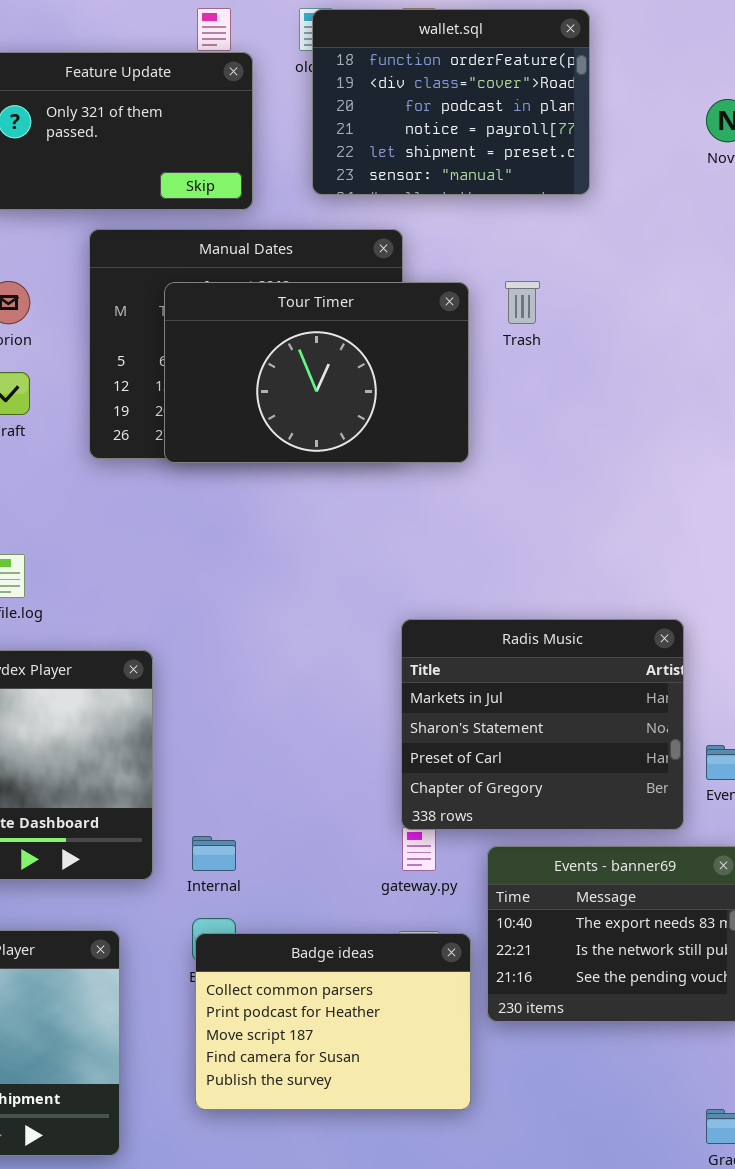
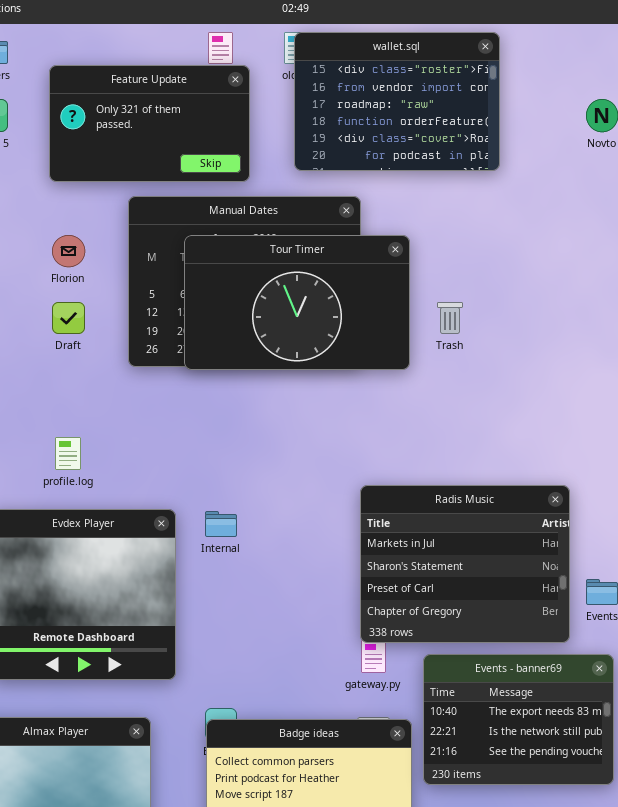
wallet.sql: [312,9,590,195] -> [294,32,500,171], scrolled up 3 rows
Trash: [505,281,540,324] -> [437,302,463,334], moved
Internal: [192,836,236,871] -> [205,511,237,537], moved

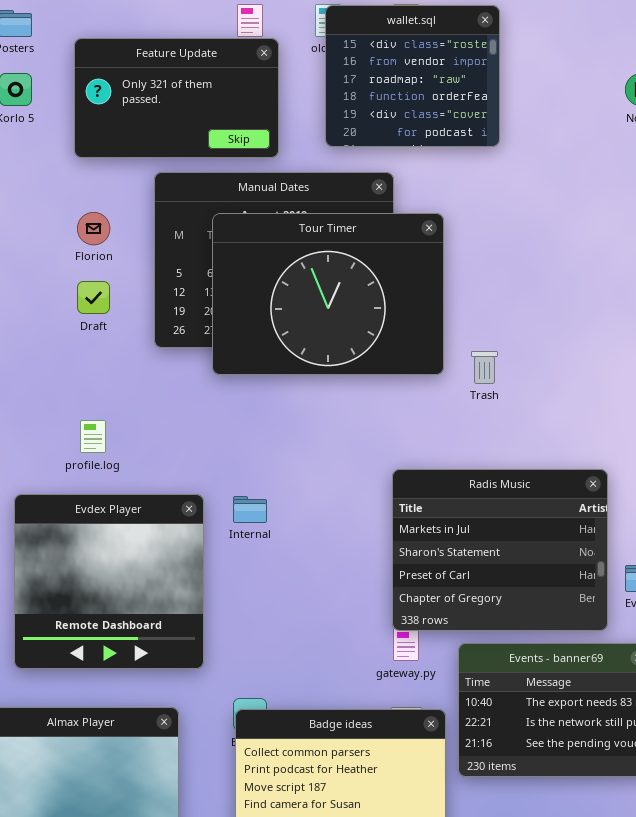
wallet.sql: [294,32,500,171] -> [325,5,500,147], resized
Tour Timer: [184,235,410,370] -> [212,213,444,375], resized
Trash: [437,302,463,334] -> [471,351,498,384], moved

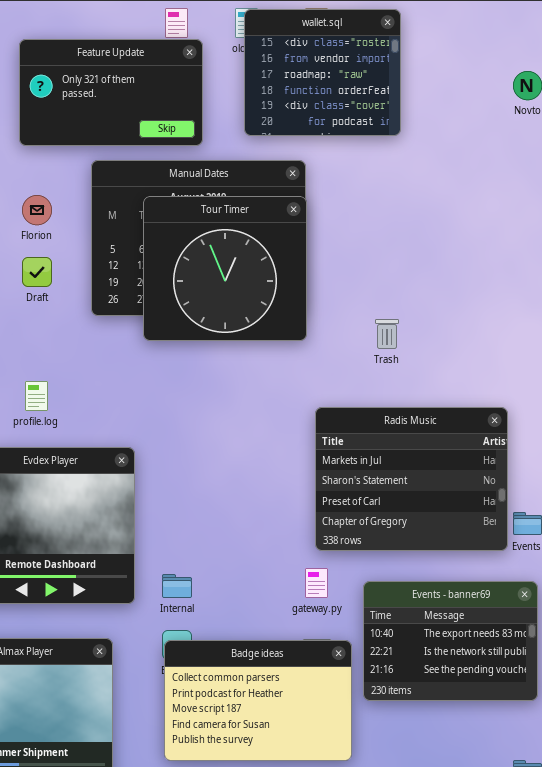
Tour Timer: [212,213,444,375] -> [143,196,307,341], resized
Radis Music: [392,469,608,631] -> [315,407,508,551], moved
Internal: [233,496,267,523] -> [162,574,192,598], moved

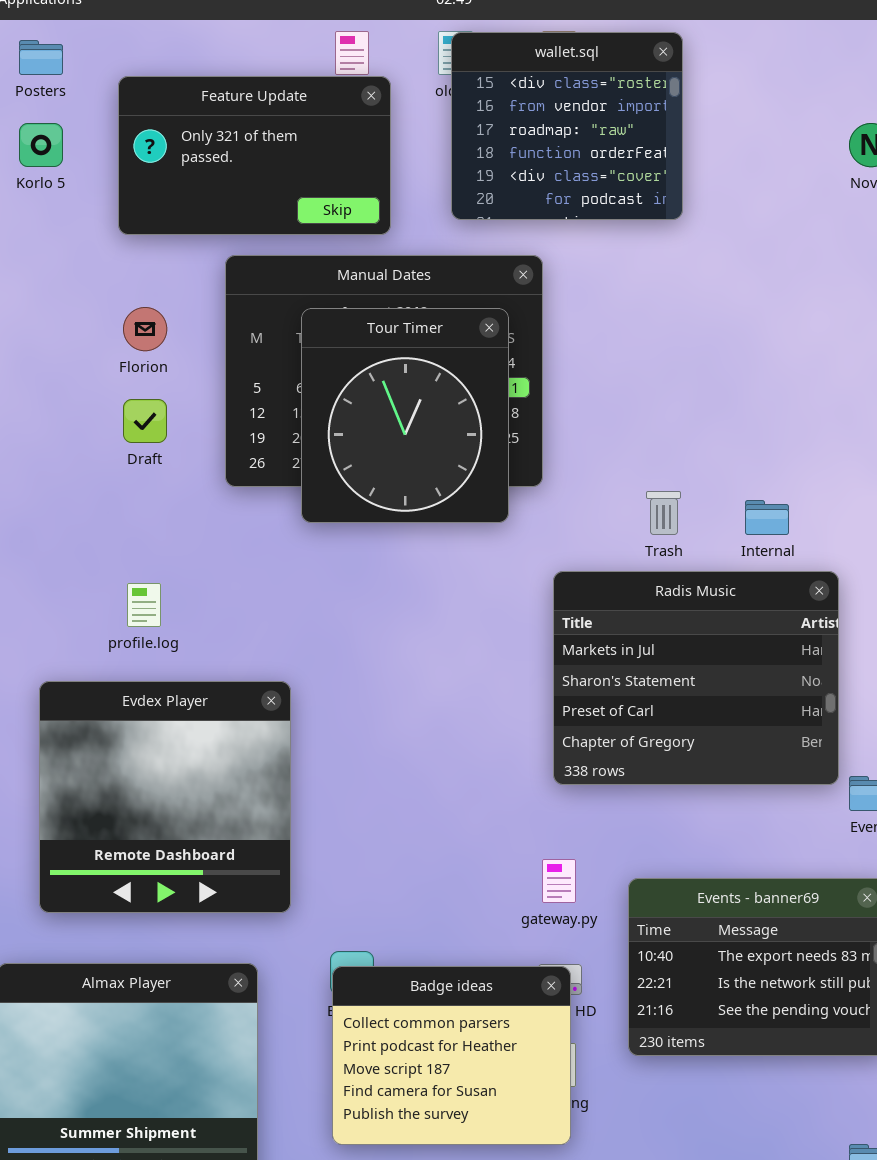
Tour Timer: [143,196,307,341] -> [301,308,509,523], resized
Radis Music: [315,407,508,551] -> [553,571,839,785], moved
Internal: [162,574,192,598] -> [745,500,789,535], moved
Badge ideas: [164,640,352,761] -> [332,966,571,1145], resized

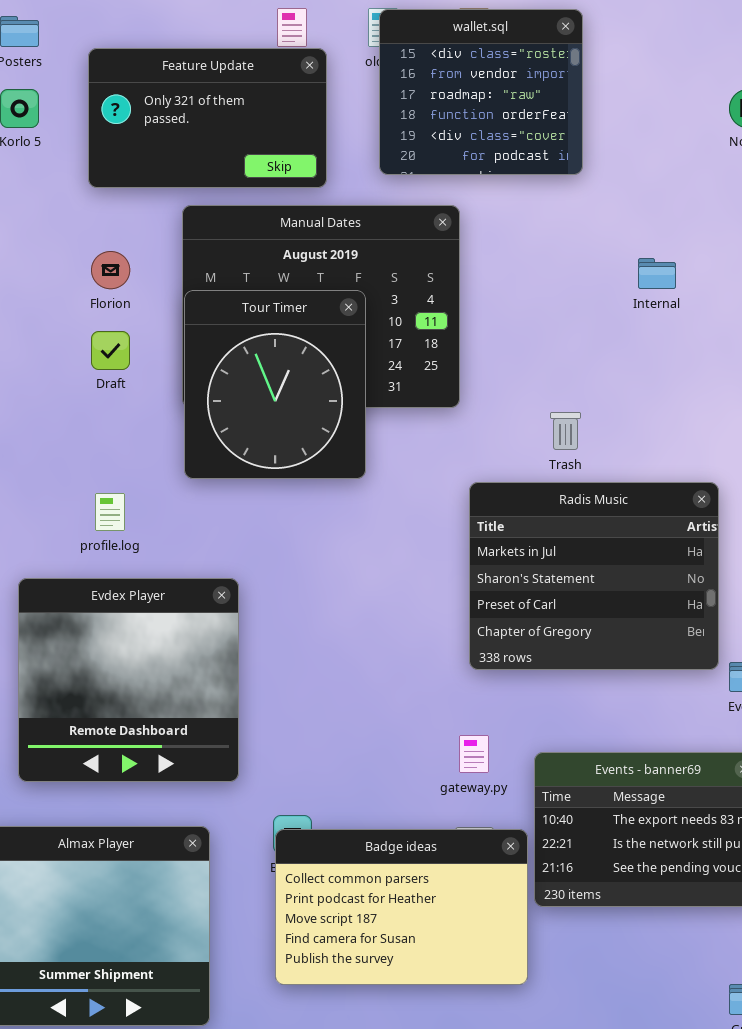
Tour Timer: [301,308,509,523] -> [184,290,366,479], moved
Internal: [745,500,789,535] -> [638,258,676,289], moved
Badge ideas: [332,966,571,1145] -> [275,829,528,985], resized

